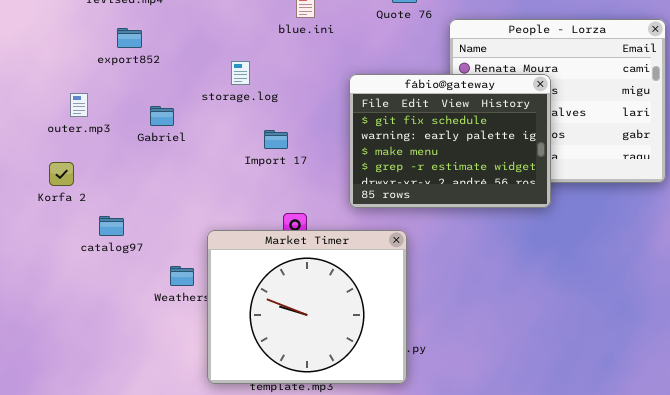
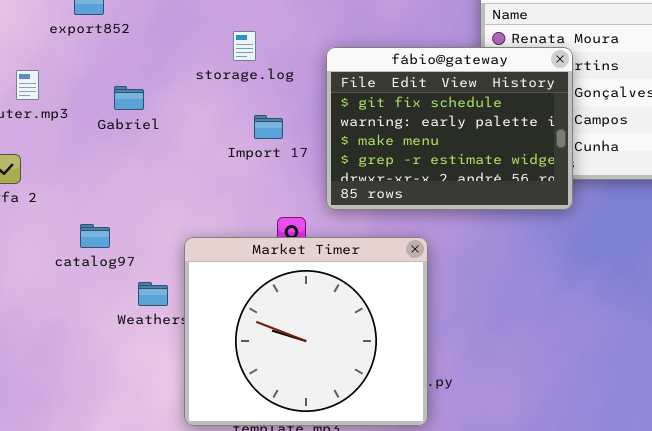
storage.log: [231,61,250,85] -> [233,31,256,61], moved
fábio@gateway: [349,74,551,208] -> [326,47,573,210], moved
catalog97: [99,216,124,236] -> [80,224,110,248], moved

